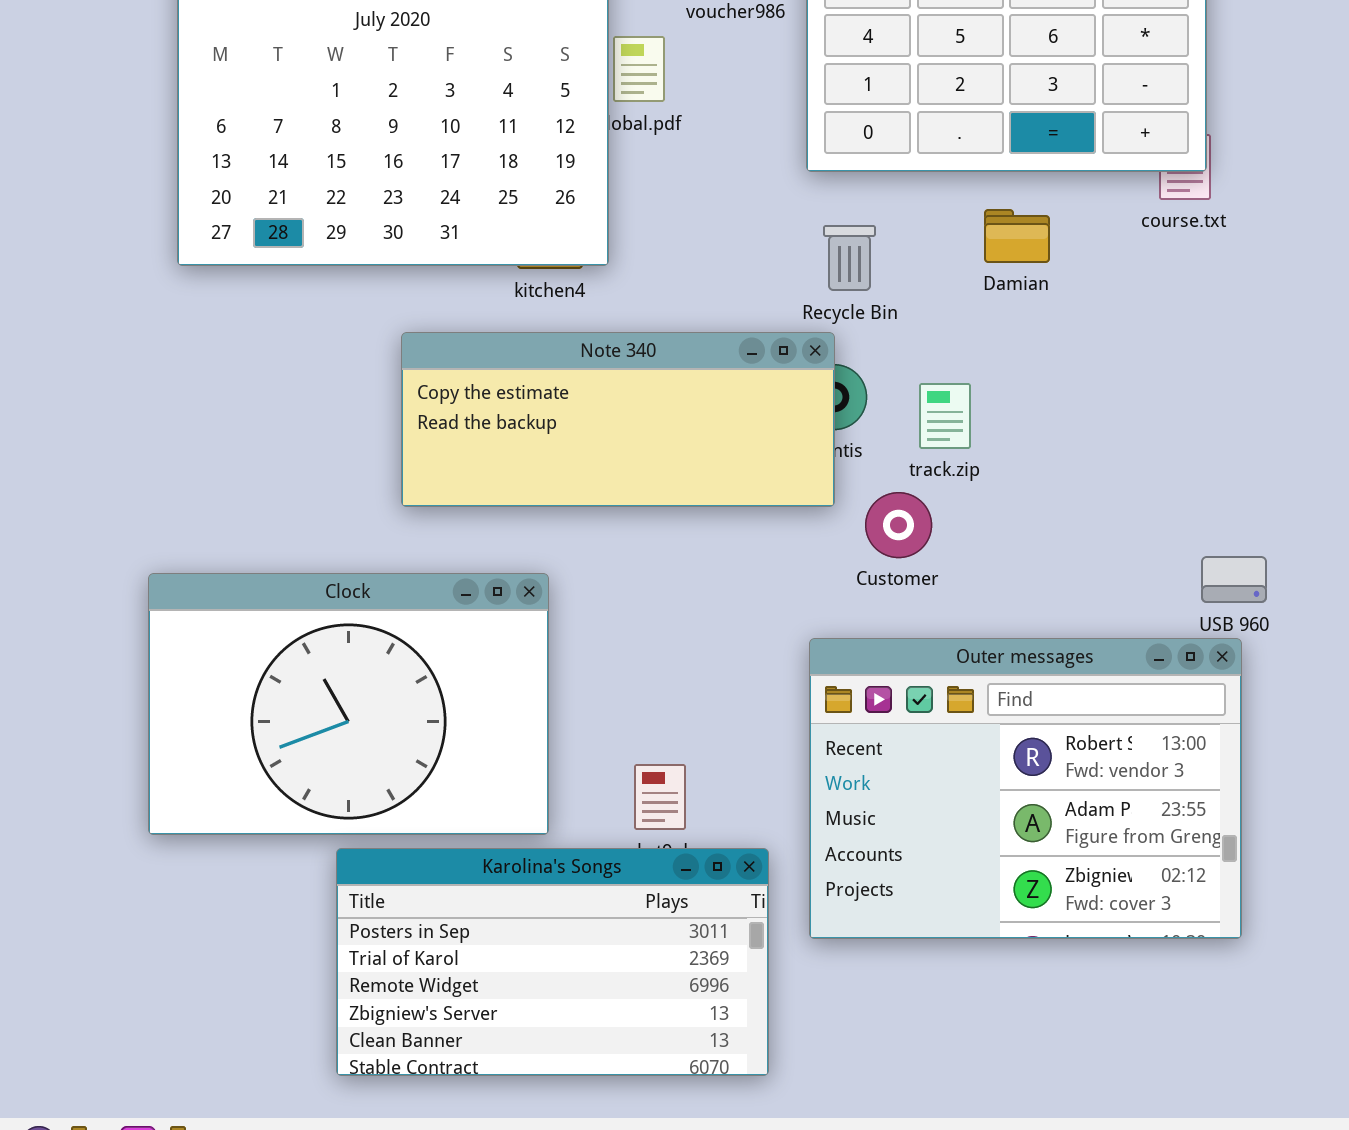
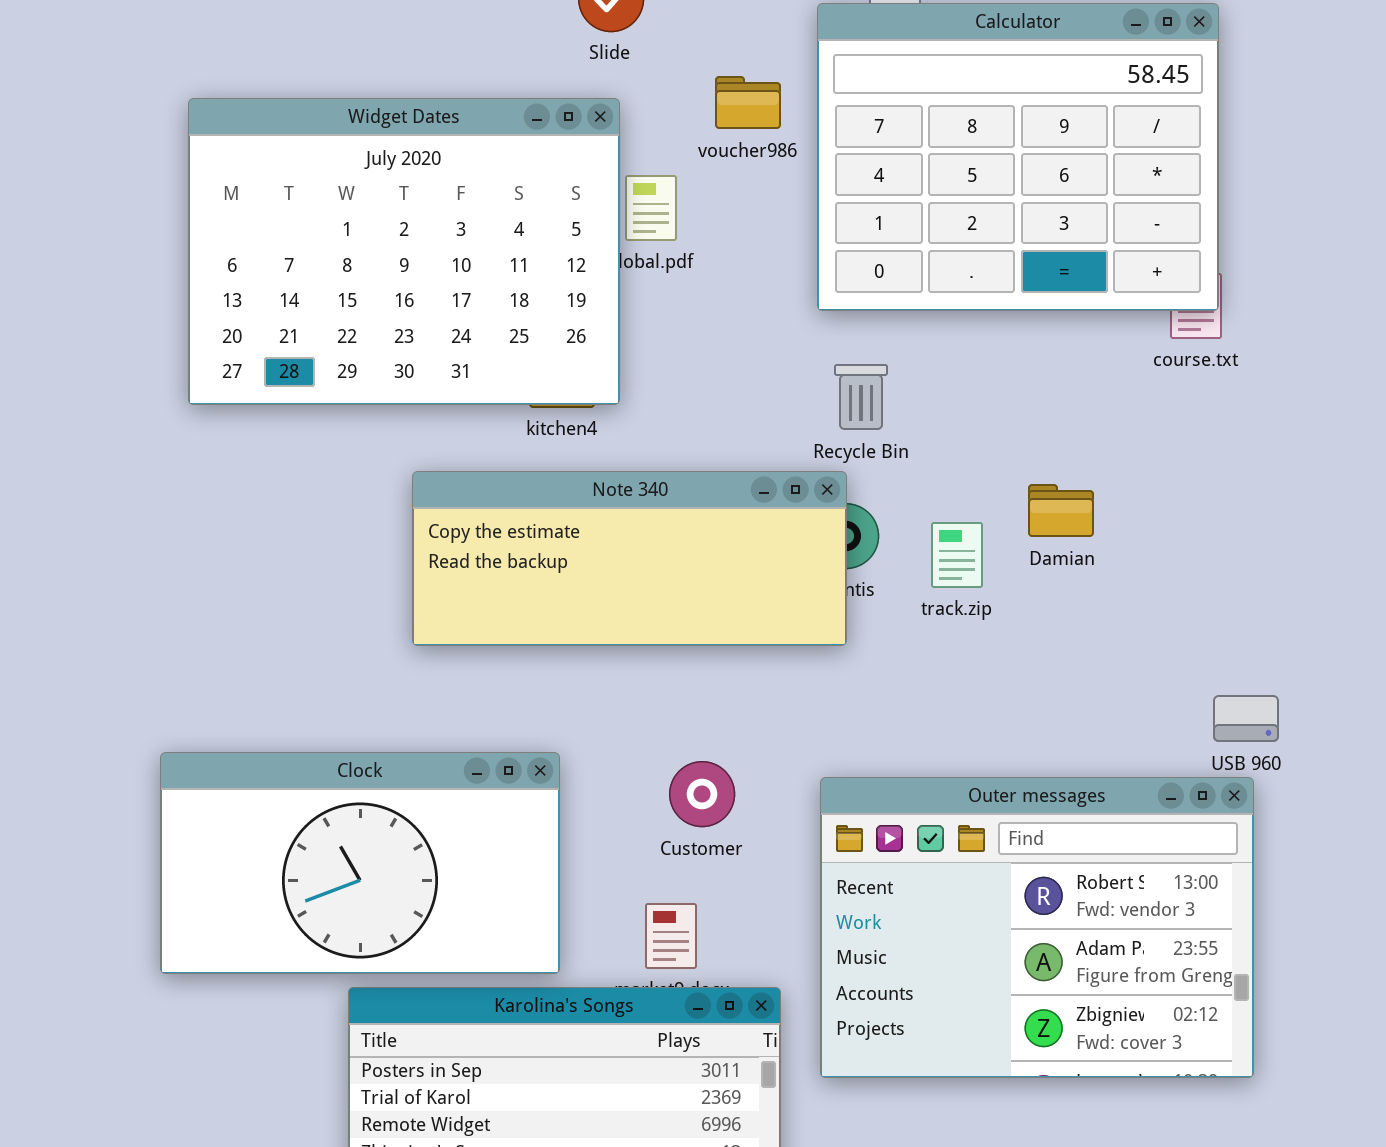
Damian: [984,209,1050,263] -> [1028,484,1094,537], moved
Customer: [865,492,932,558] -> [669,761,735,827], moved
Clock: [148,573,549,835] -> [160,752,560,974], resized

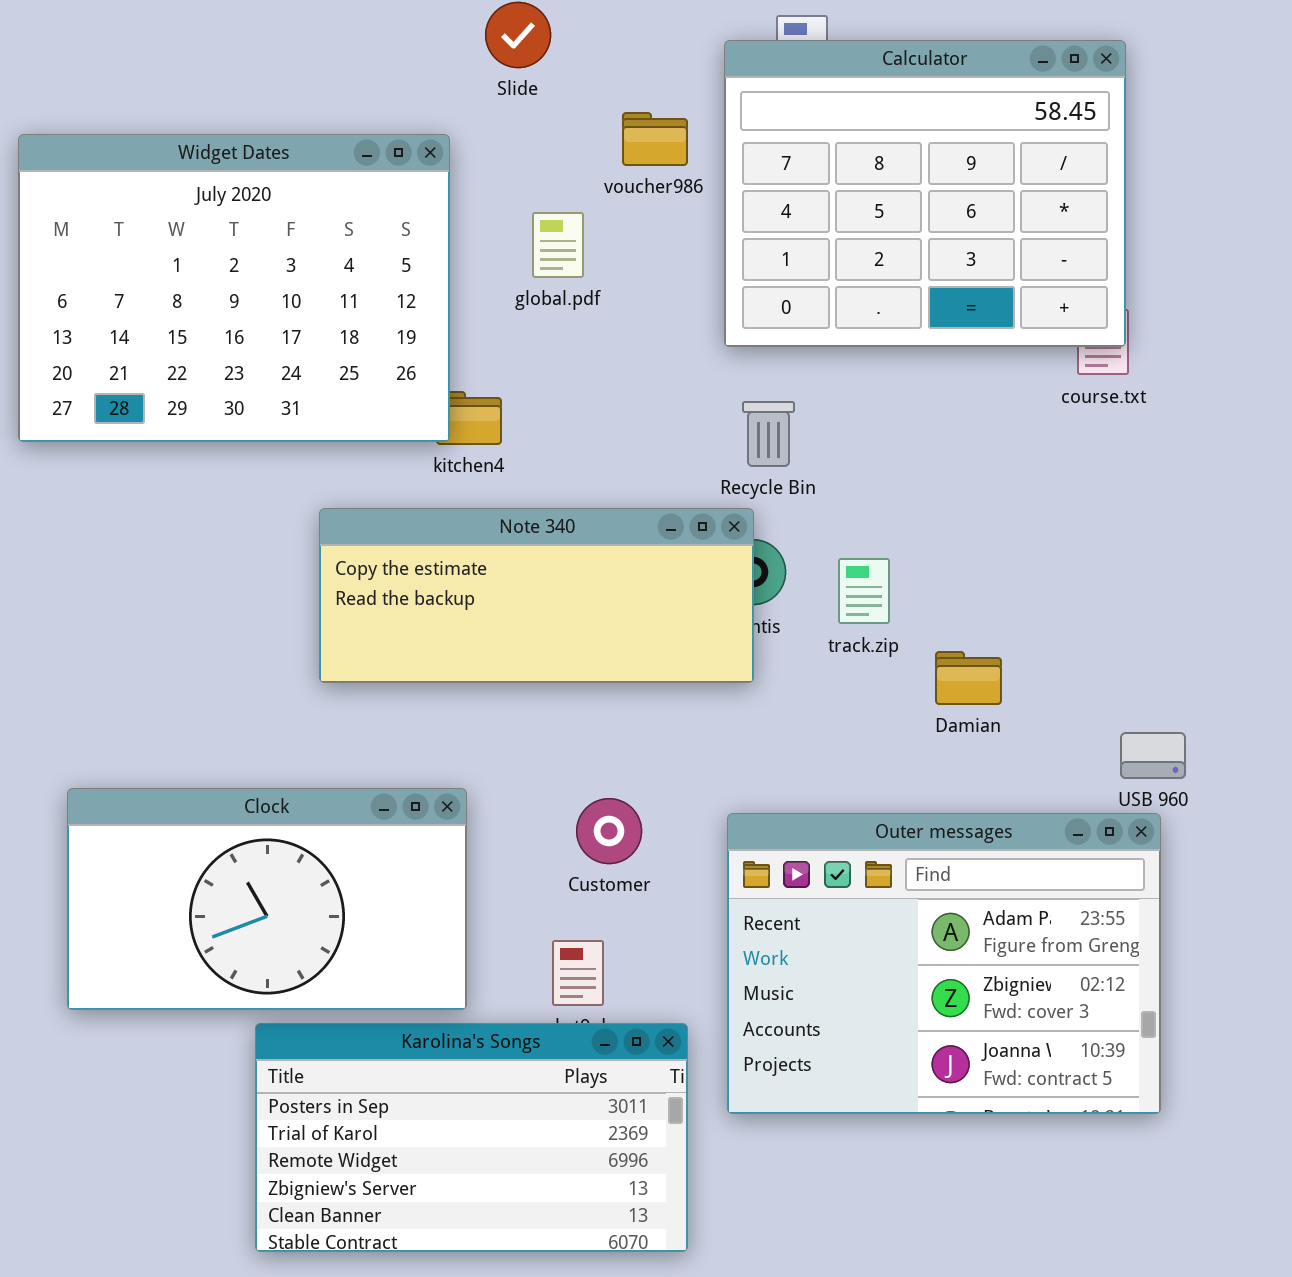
Widget Dates: [188,98,620,405] -> [18,134,450,442], moved
Damian: [1028,484,1094,537] -> [935,651,1002,705], moved
Outer messages: [820,777,1254,1078] -> [727,813,1161,1114], scrolled down 1 row

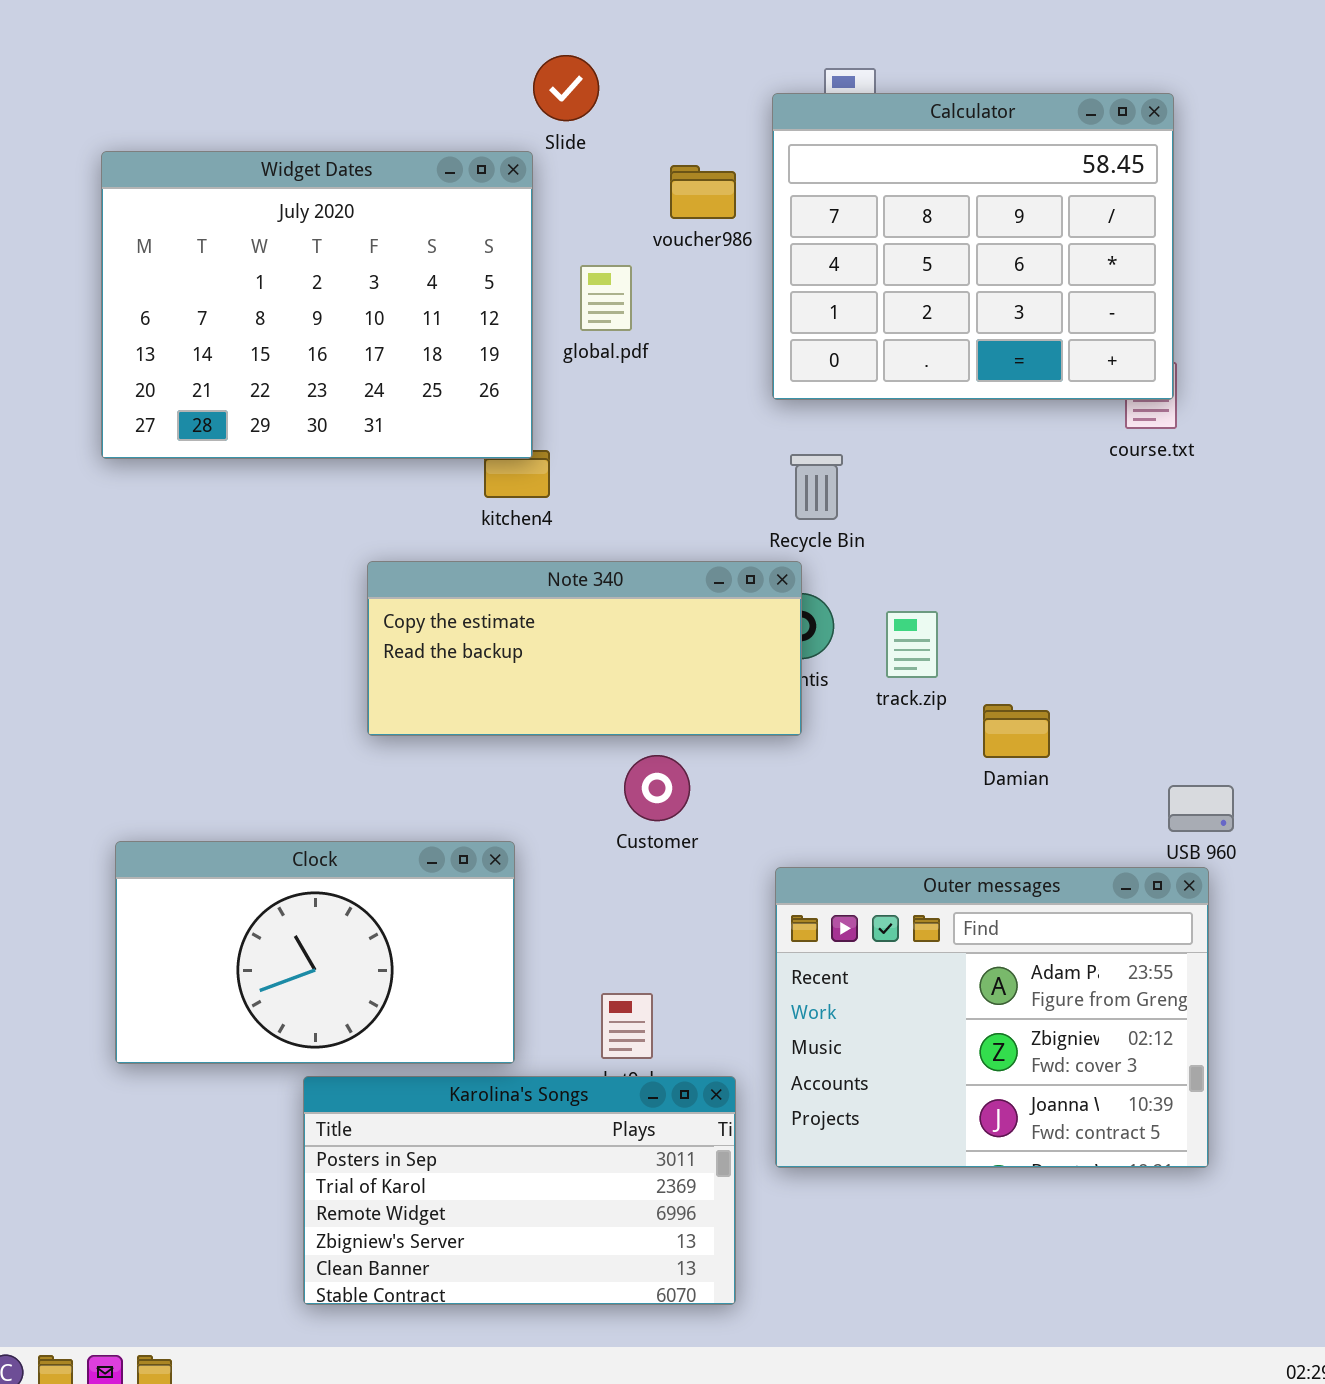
Widget Dates: [18,134,450,442] -> [101,151,533,459], moved
Customer: [576,798,642,864] -> [624,755,690,821], moved

